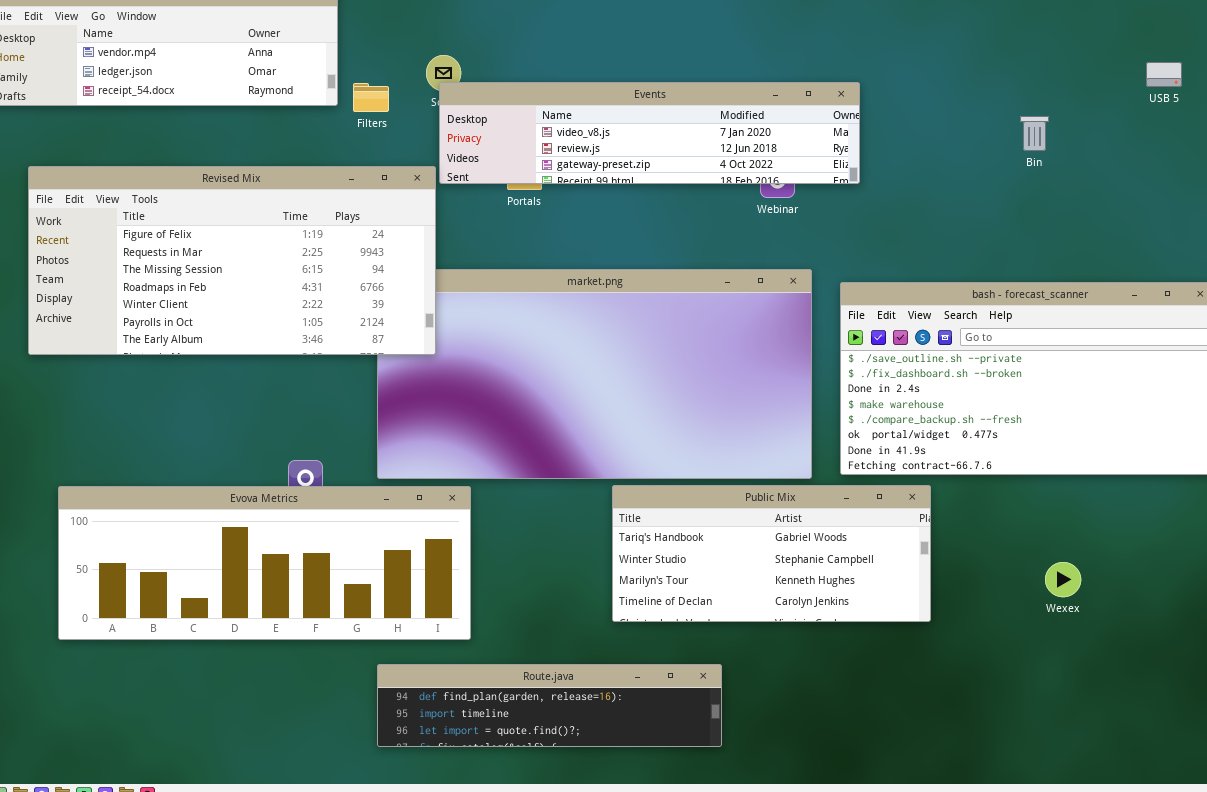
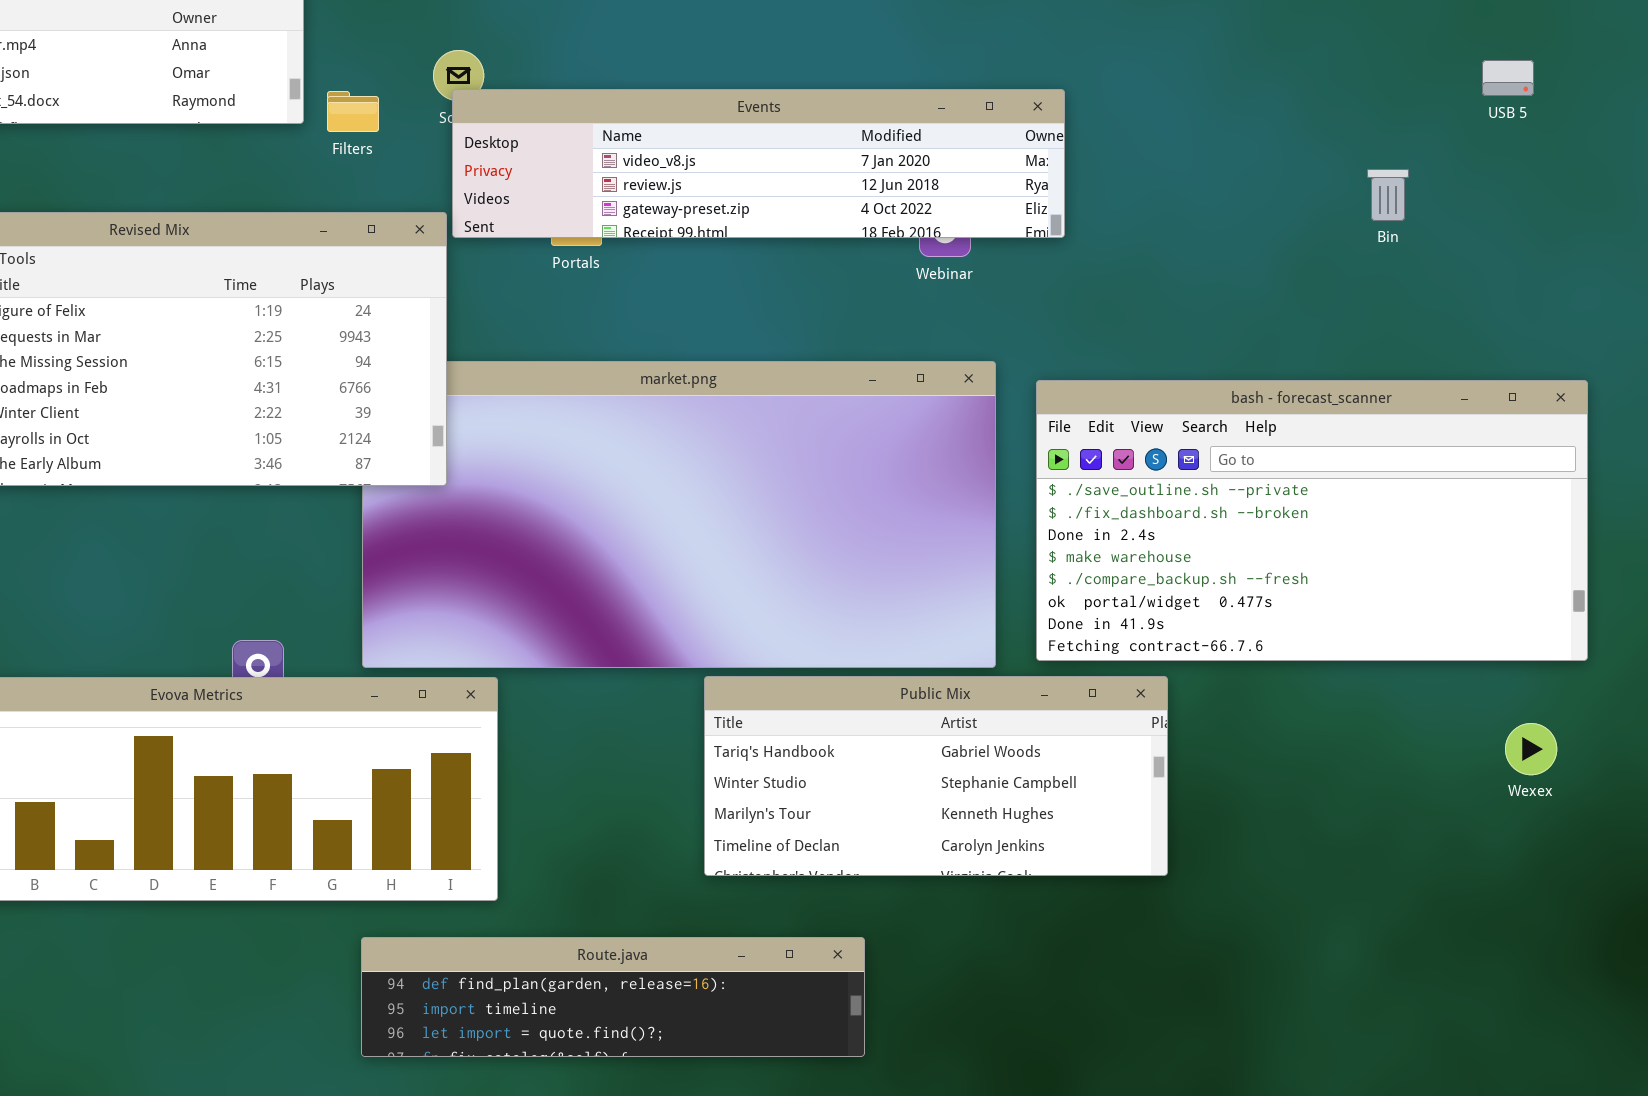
Bin: [1020,116,1049,151] -> [1367,169,1409,221], moved
Wexex: [1045,562,1081,597] -> [1505,723,1557,775], moved

